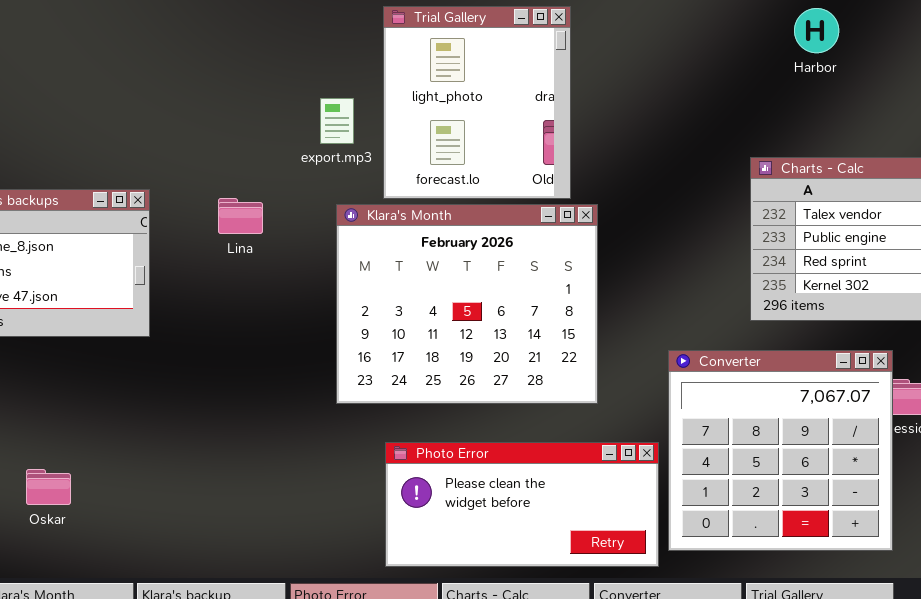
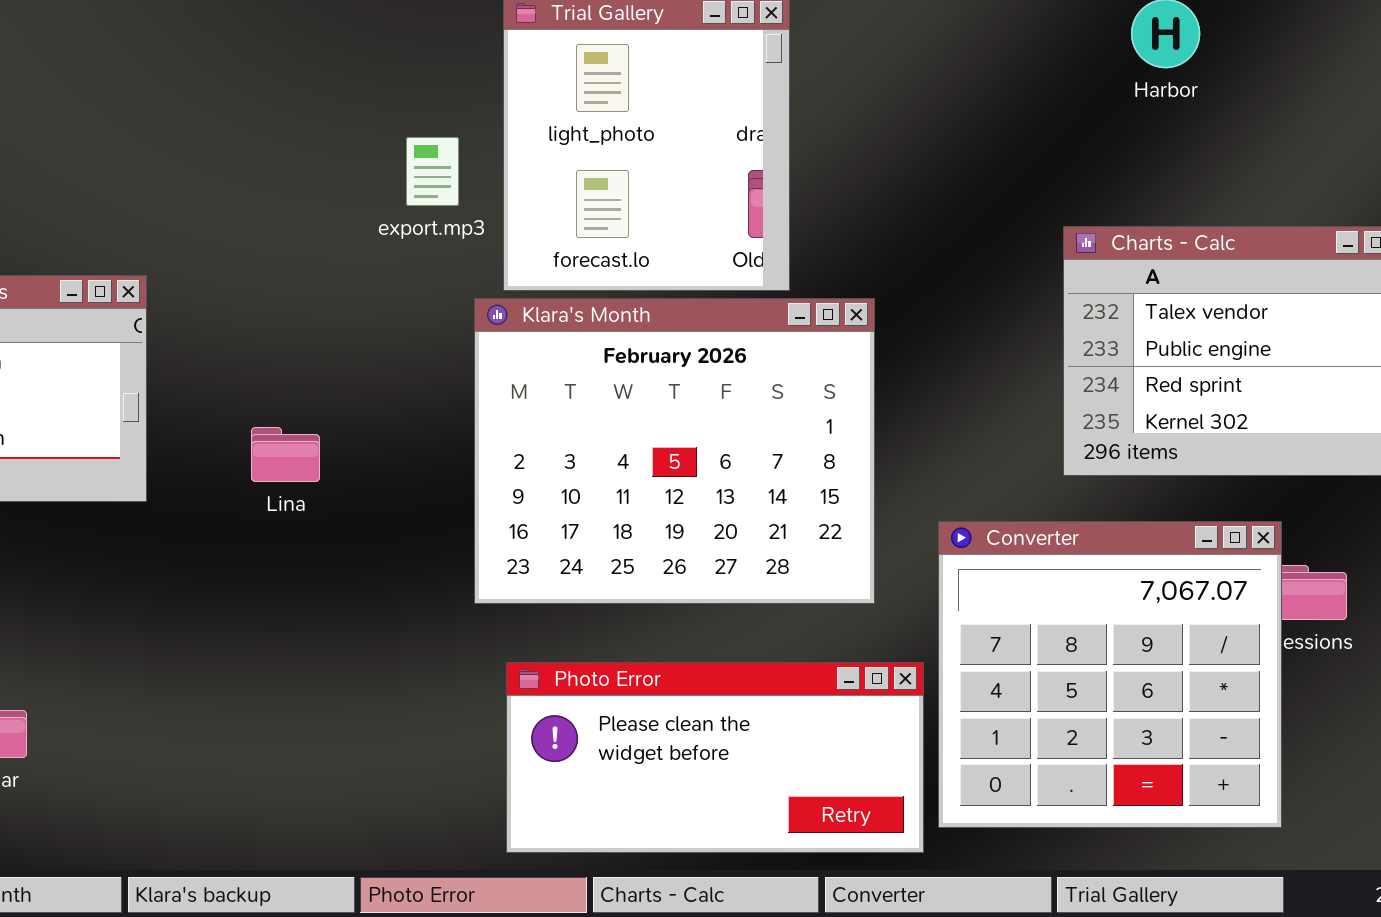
Lina: [218,198,263,234] -> [251,427,320,482], moved
Klara's Month: [336,204,598,404] -> [474,298,875,604], moved

